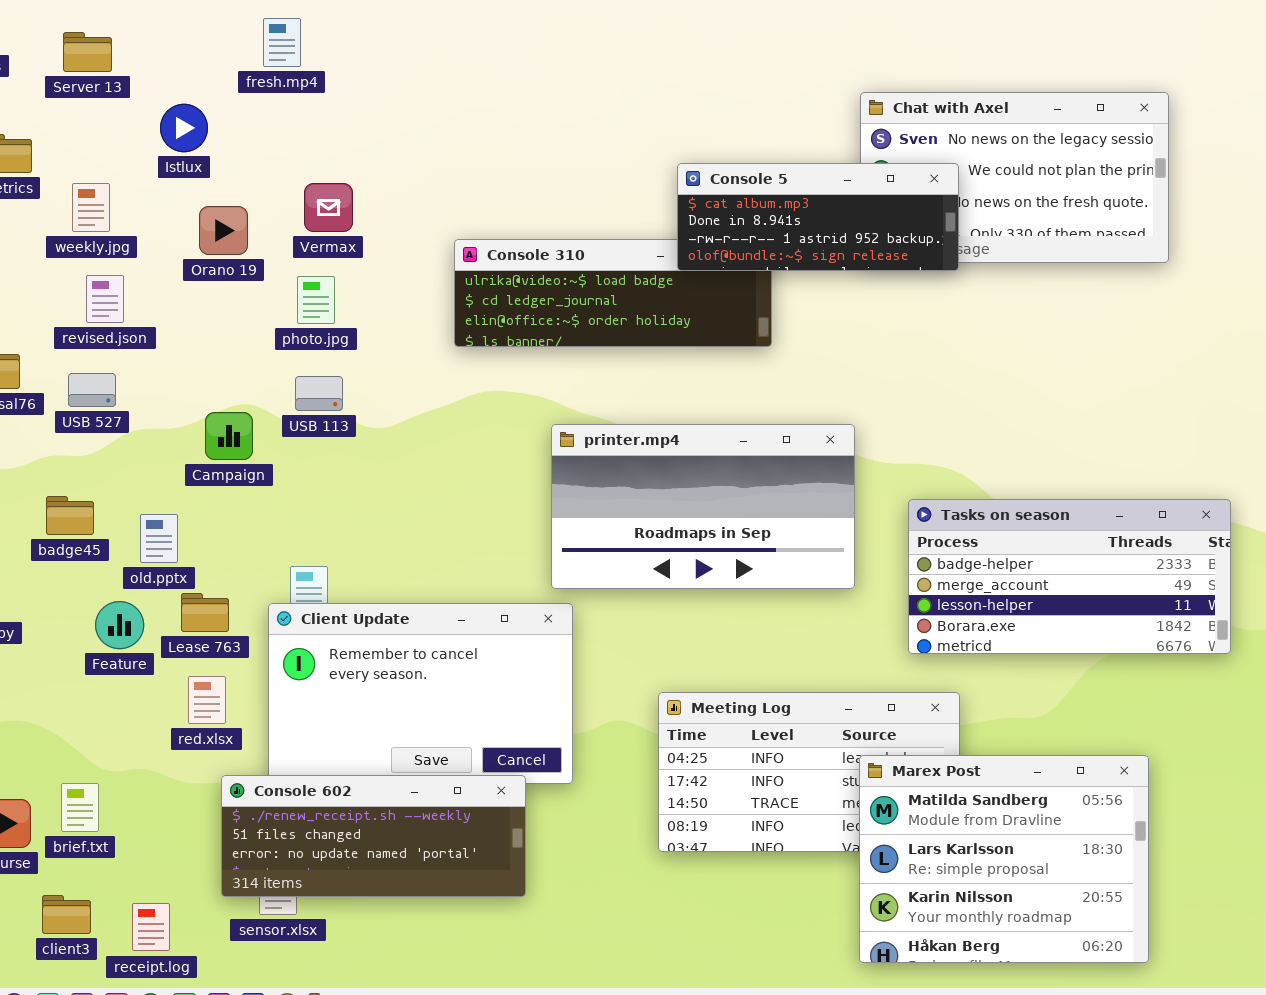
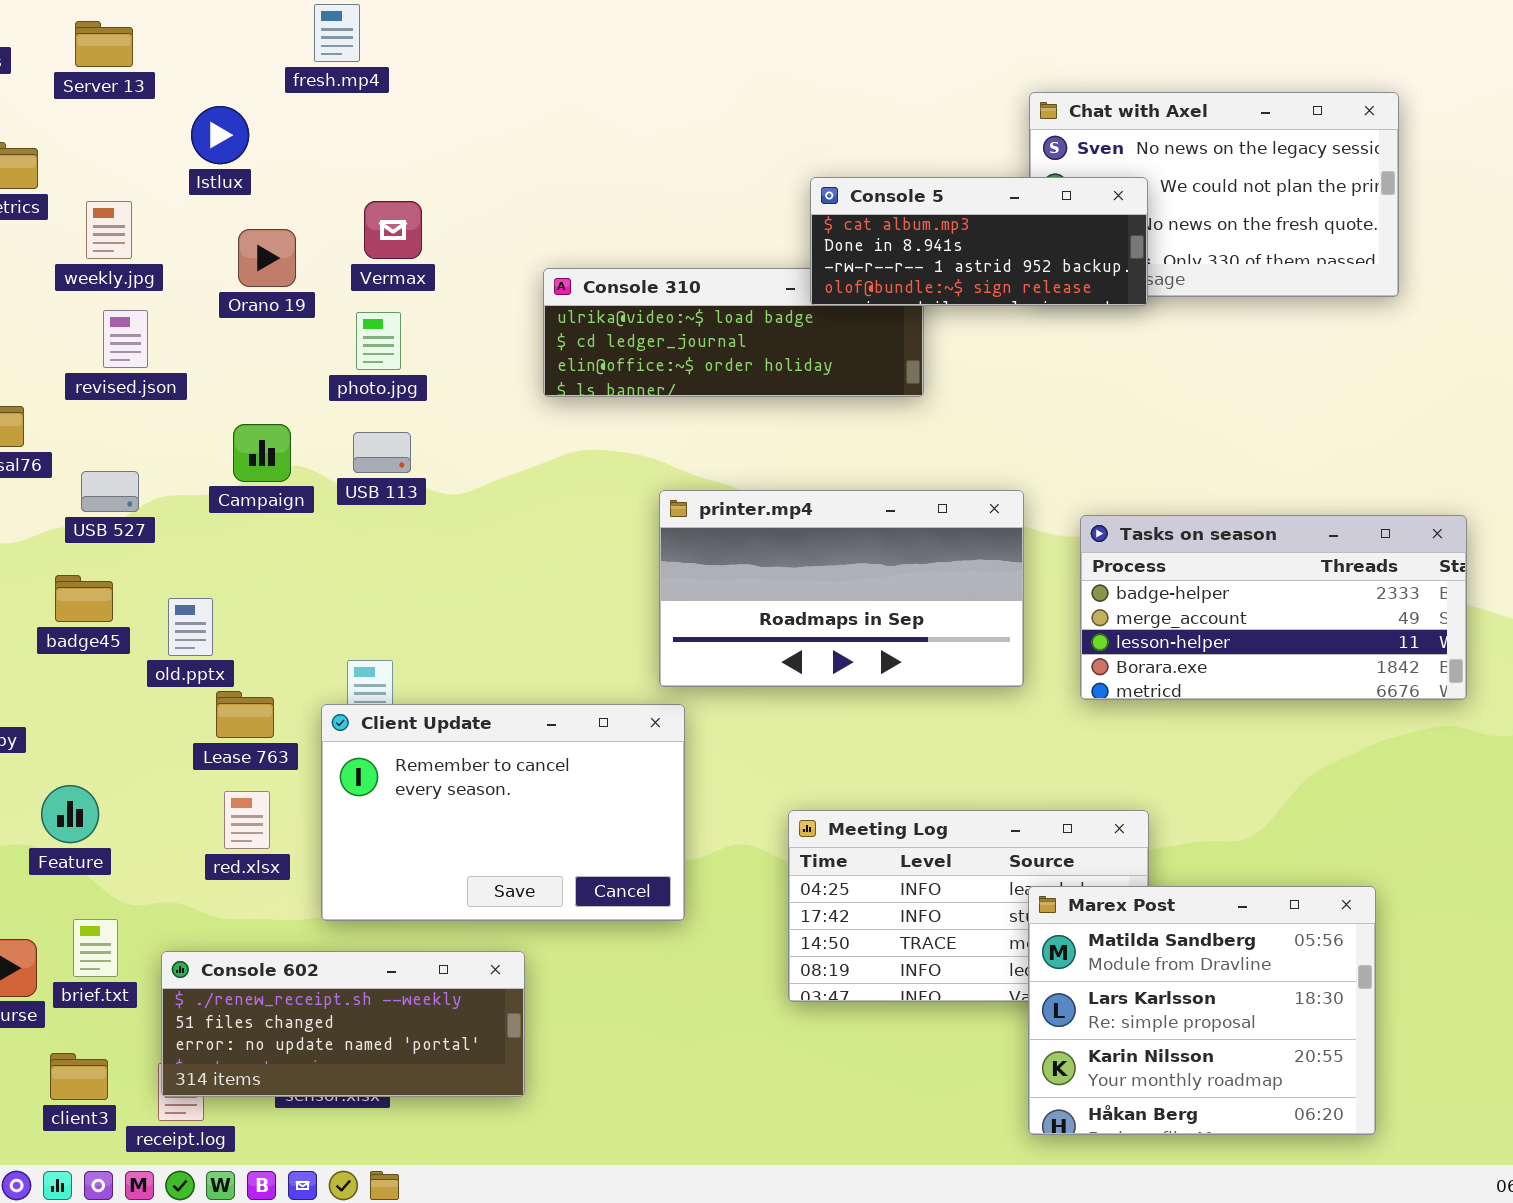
USB 527: [68,373,116,407] -> [81,471,139,512], moved
Campaign: [205,412,253,460] -> [233,424,291,482], moved
Tasks on season: [908,499,1231,654] -> [1080,515,1467,700], moved
Feature: [95,601,144,649] -> [41,785,99,843], moved
Console 602: [221,775,526,897] -> [161,951,525,1097], moved

